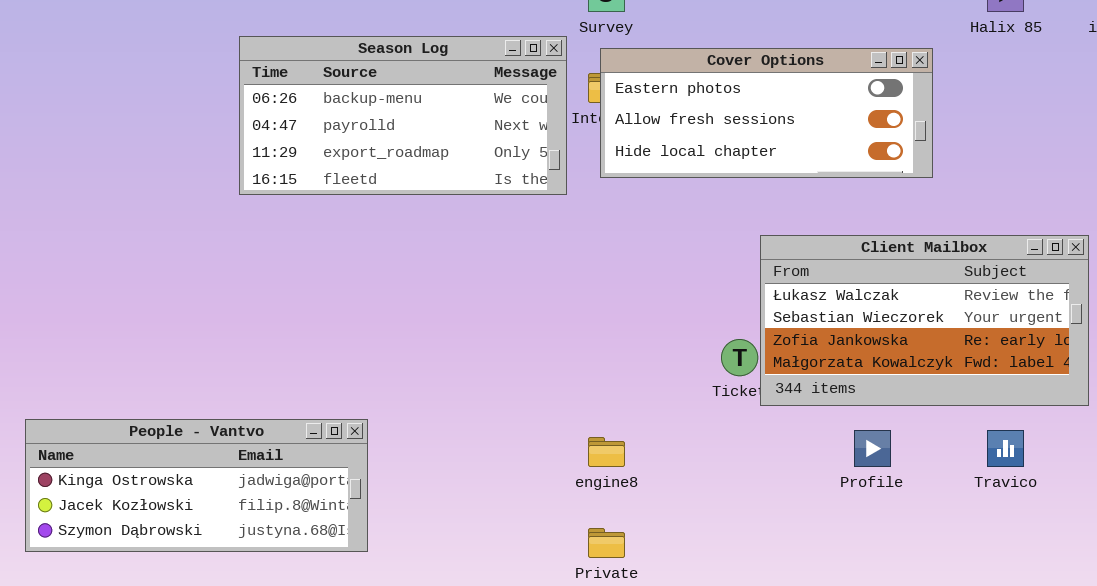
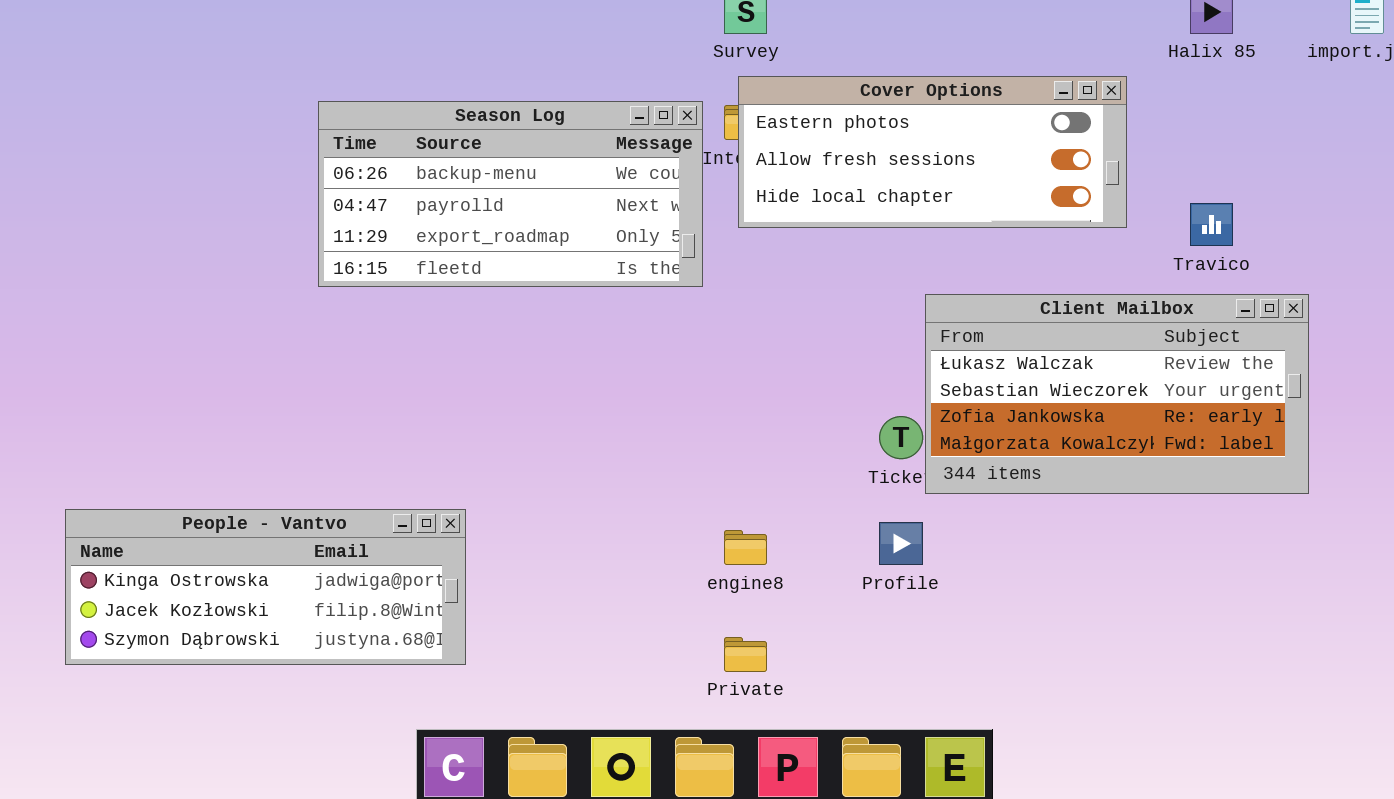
Season Log: [239,36,567,195] -> [318,101,703,287], moved
Profile: [854,430,891,467] -> [879,522,923,565], moved
Travico: [987,430,1024,467] -> [1190,203,1233,246], moved

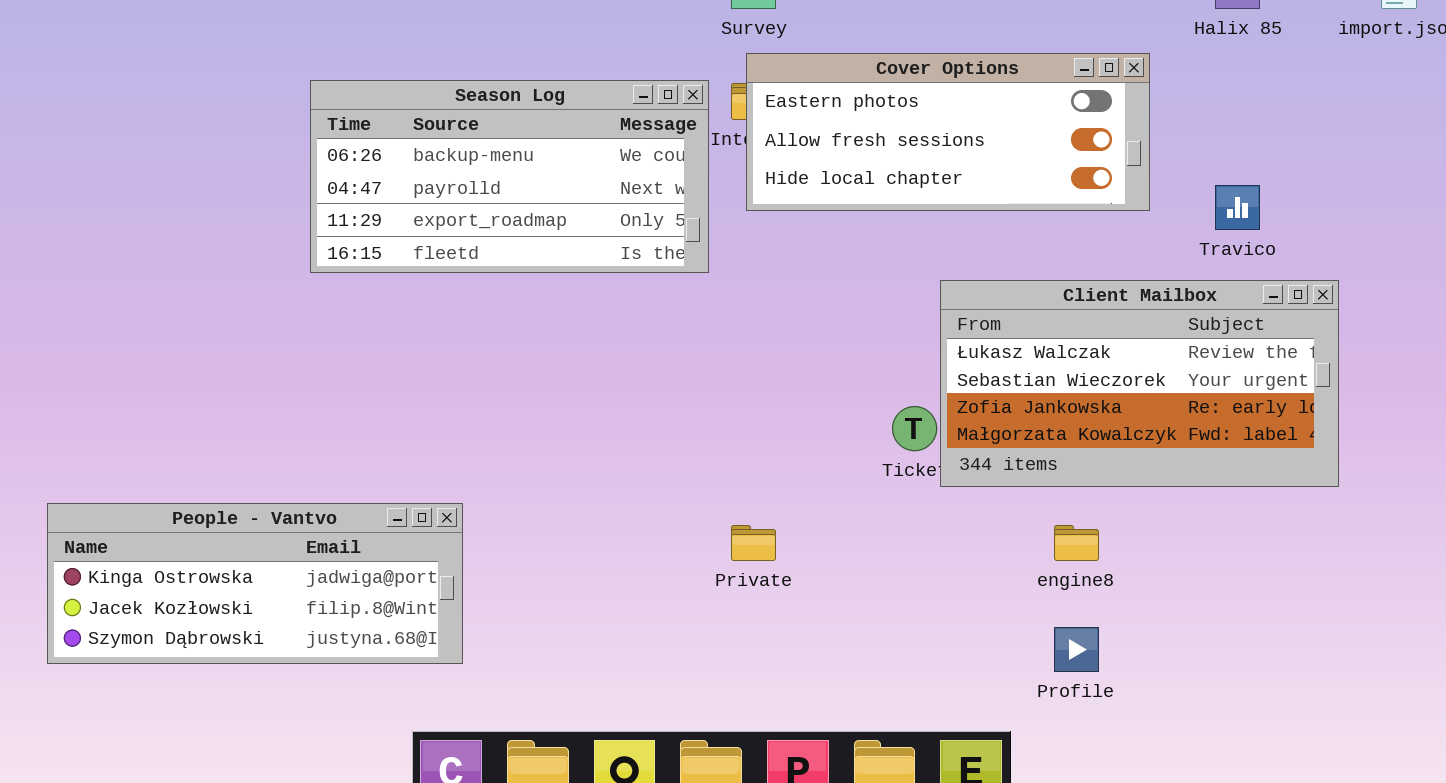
Profile: [879,522,923,565] -> [1054,627,1099,672], moved
engine8: [724,530,767,565] -> [1054,525,1099,561], moved
Private: [724,637,767,672] -> [731,525,776,561], moved

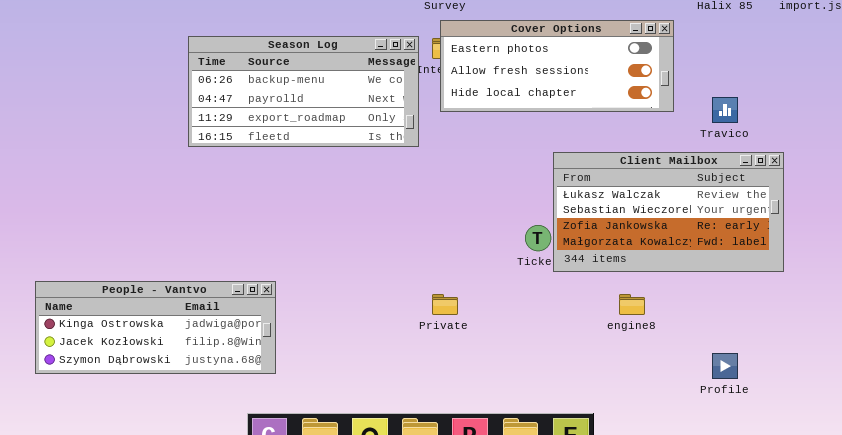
Profile: [1054,627,1099,672] -> [712,353,738,379], moved

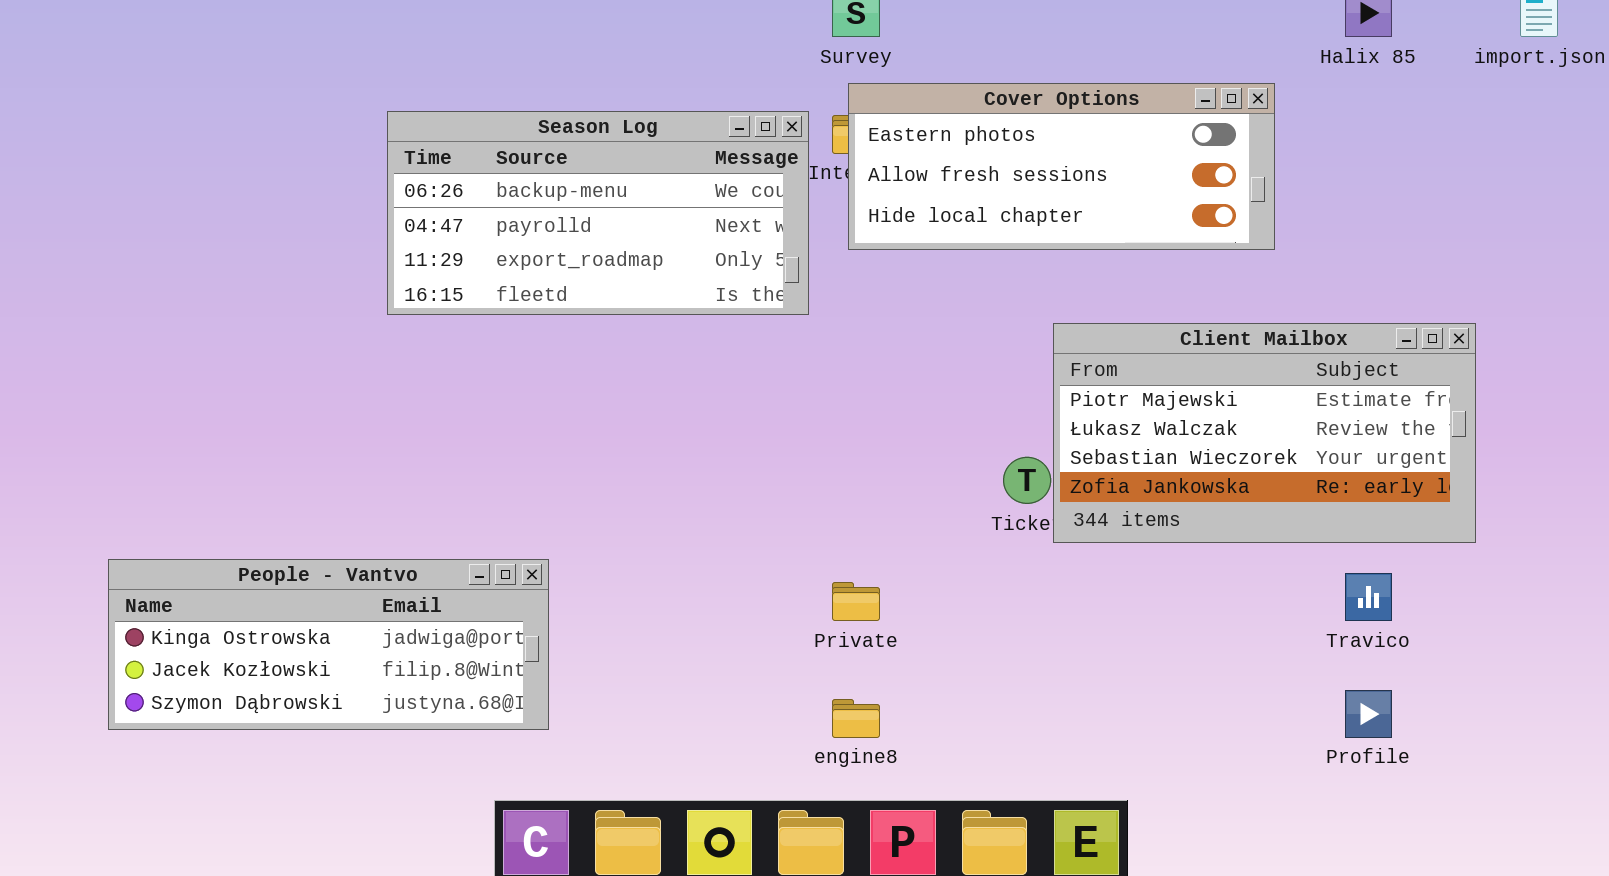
Travico: [712,97,738,123] -> [1345,573,1392,621], moved
Client Mailbox: [553,152,784,272] -> [1053,323,1476,543], scrolled up 1 row
engine8: [619,294,645,315] -> [832,699,880,738], moved

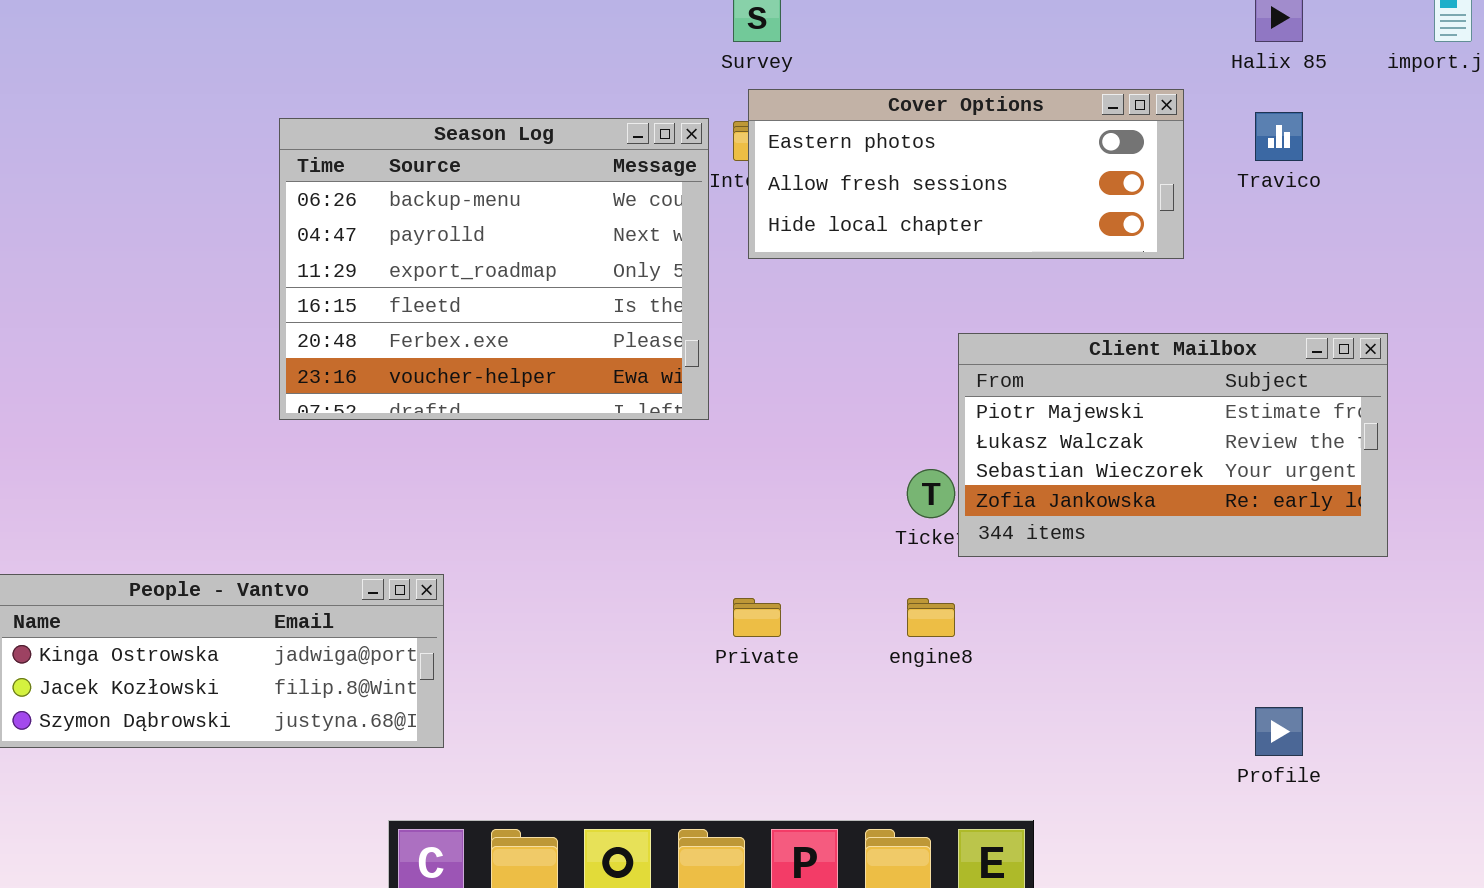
Season Log: [387,111,809,315] -> [279,118,709,420], resized
Travico: [1345,573,1392,621] -> [1255,112,1303,161], moved
engine8: [832,699,880,738] -> [907,598,955,637], moved

